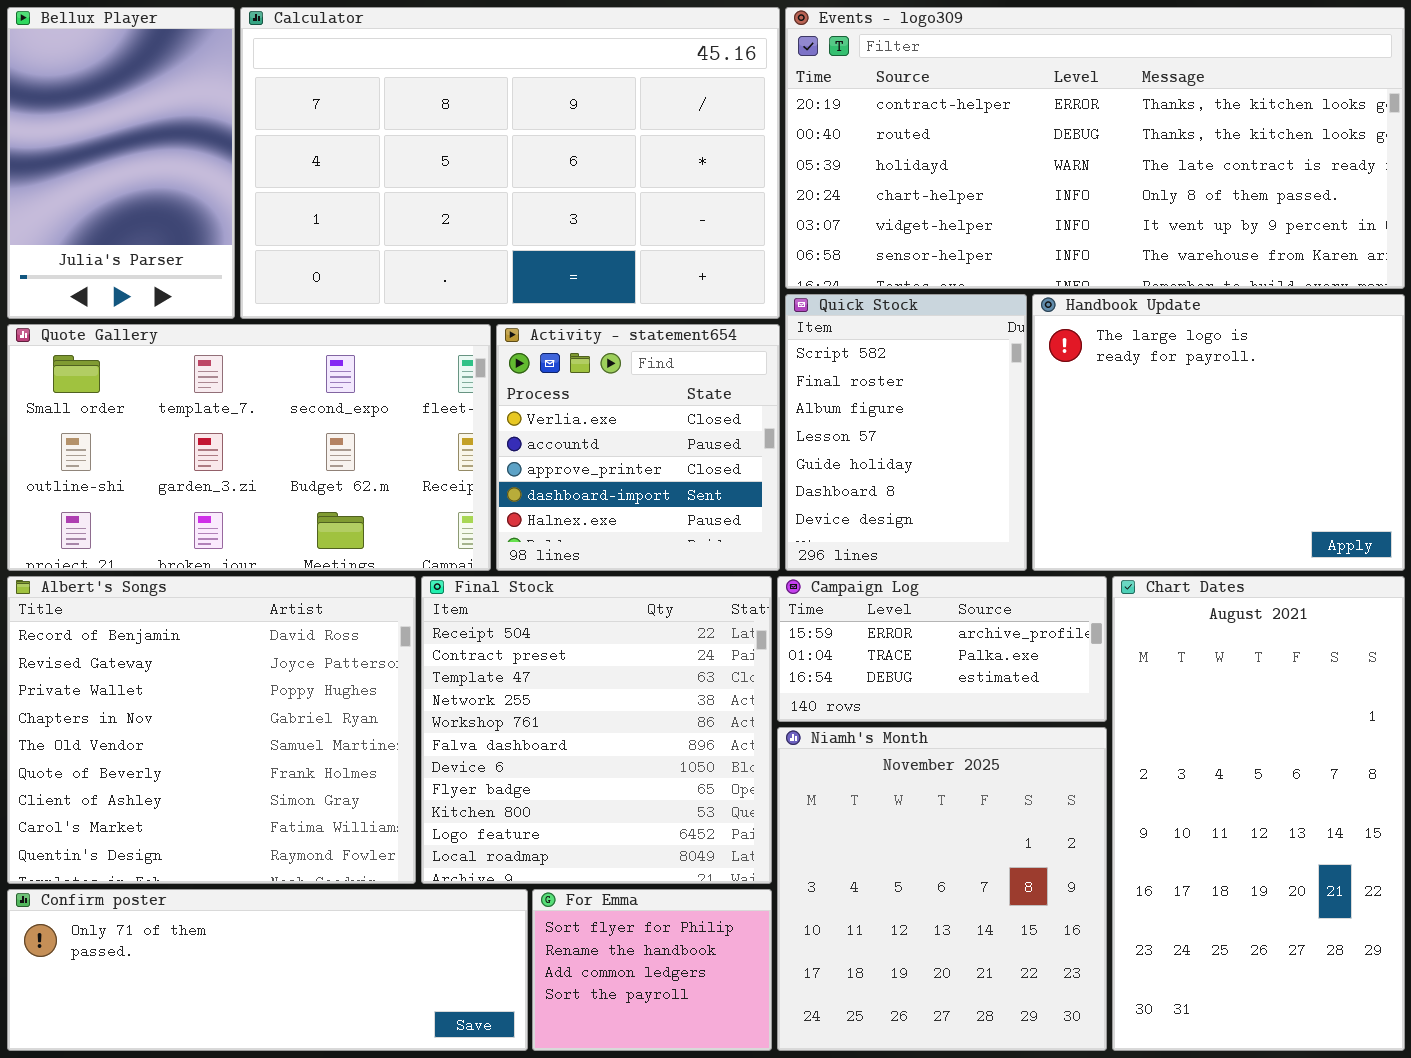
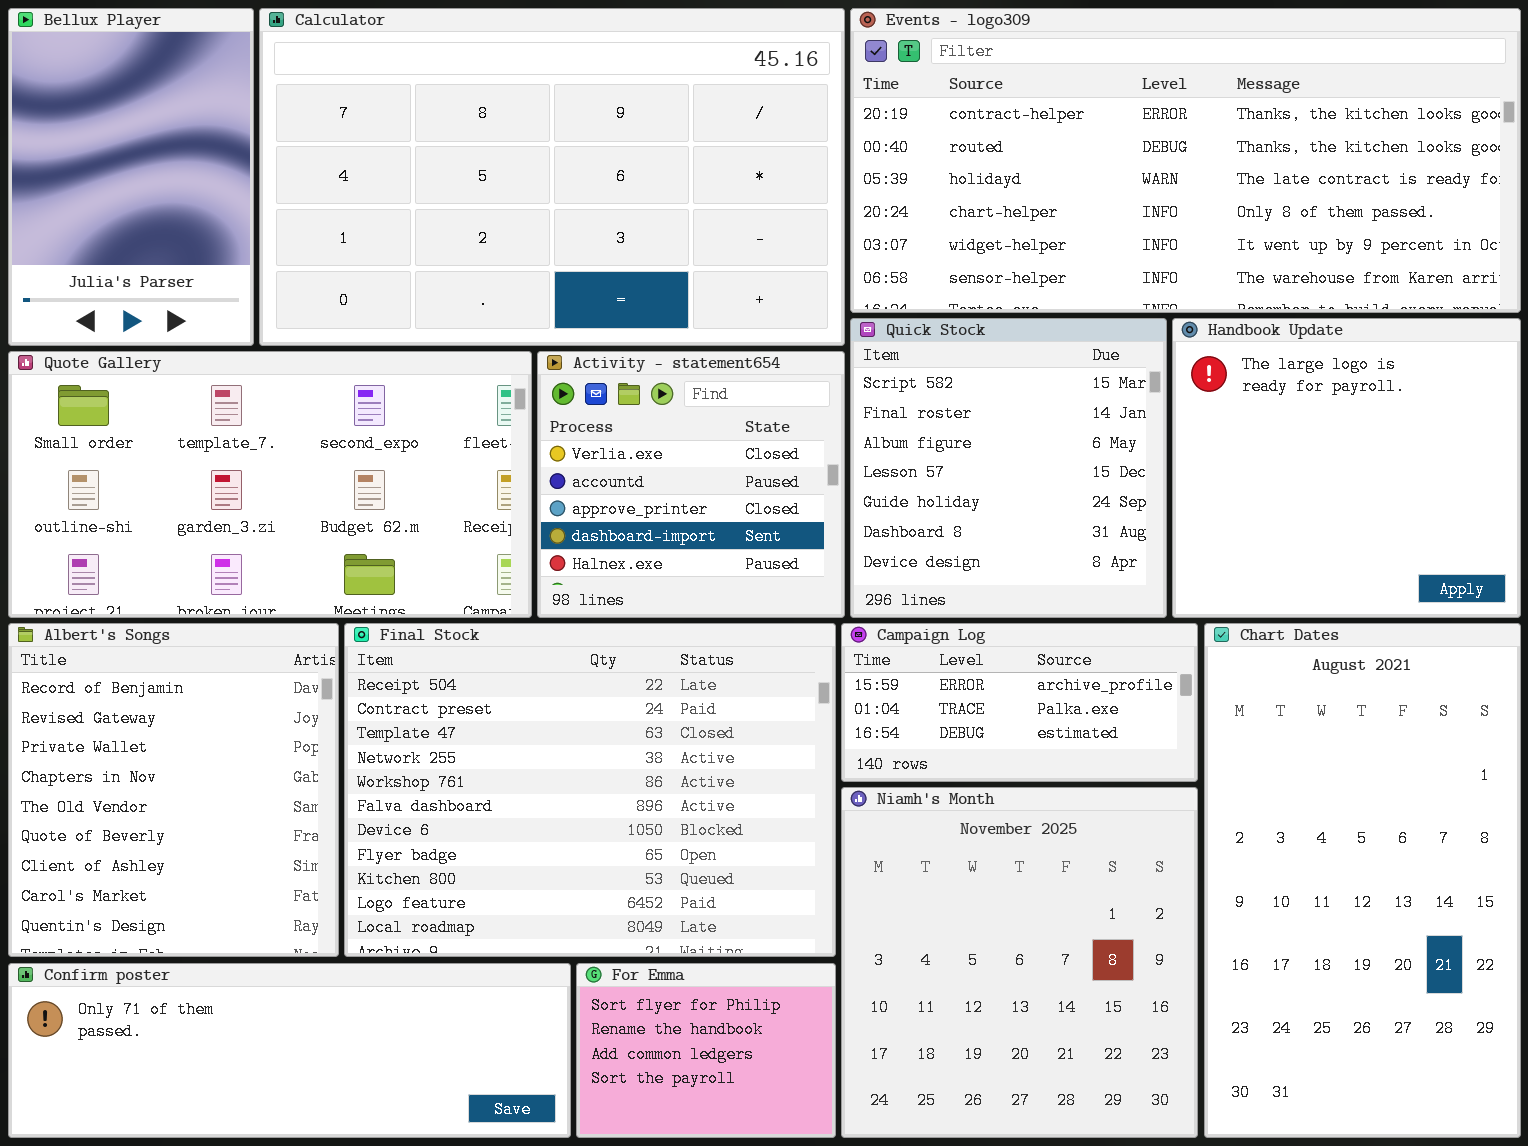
Quick Stock: [785,294,1027,571] -> [850,318,1167,618], resized
Handbook Update: [1032,294,1405,571] -> [1172,318,1521,618], resized
Albert's Songs: [7,576,416,884] -> [8,623,339,957], resized
Final Stock: [421,576,772,884] -> [344,623,836,957], resized

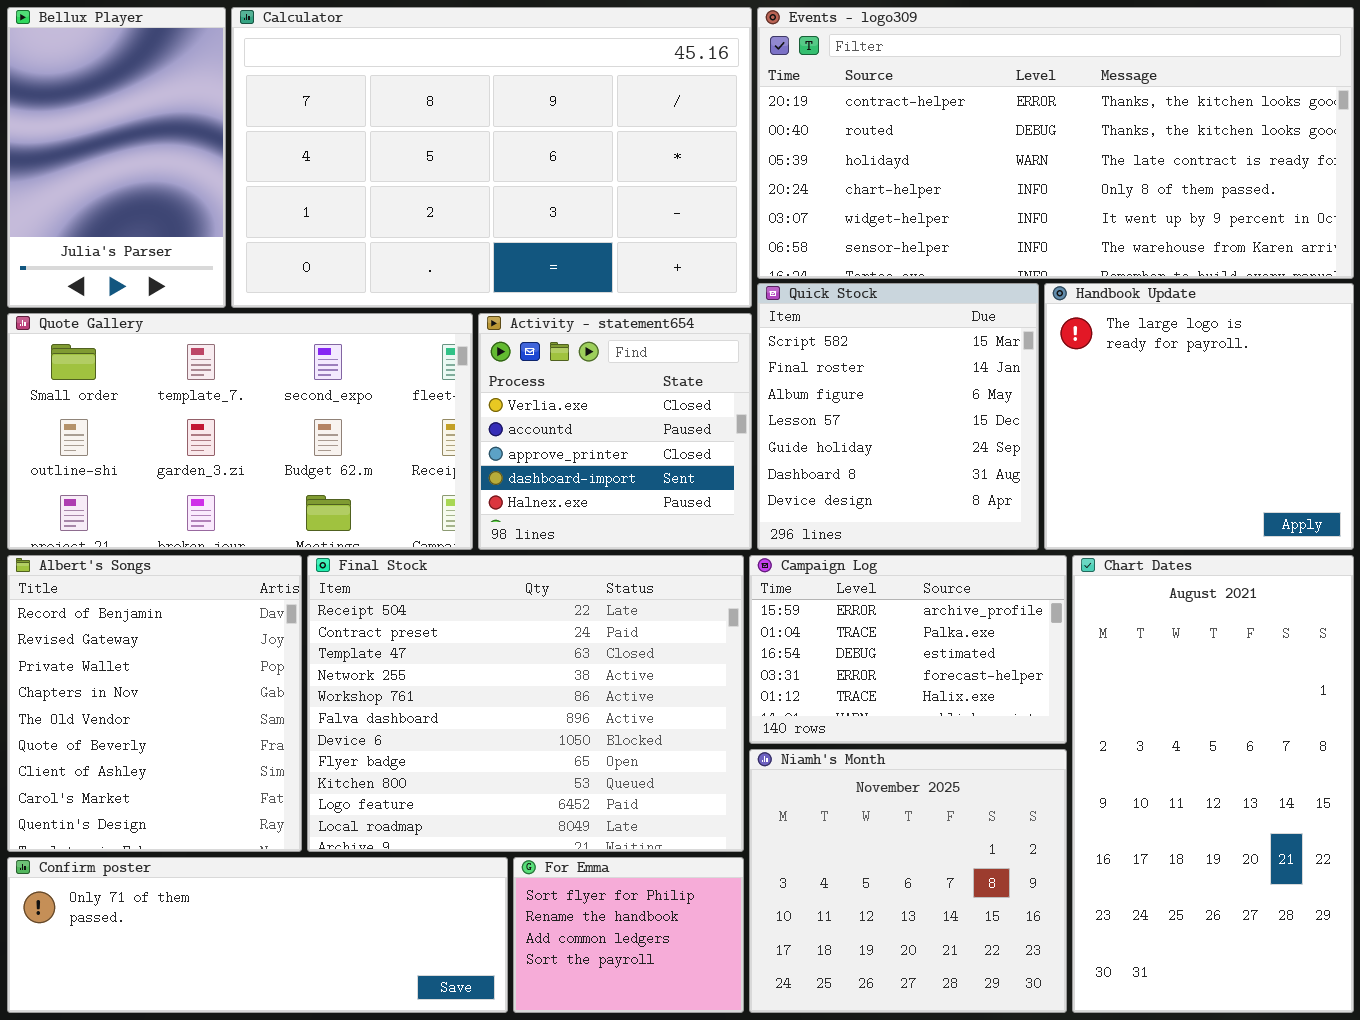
Campaign Log: [841,623,1198,782] -> [749,555,1067,744], resized
Niamh's Month: [841,787,1198,1138] -> [749,749,1067,1013], resized

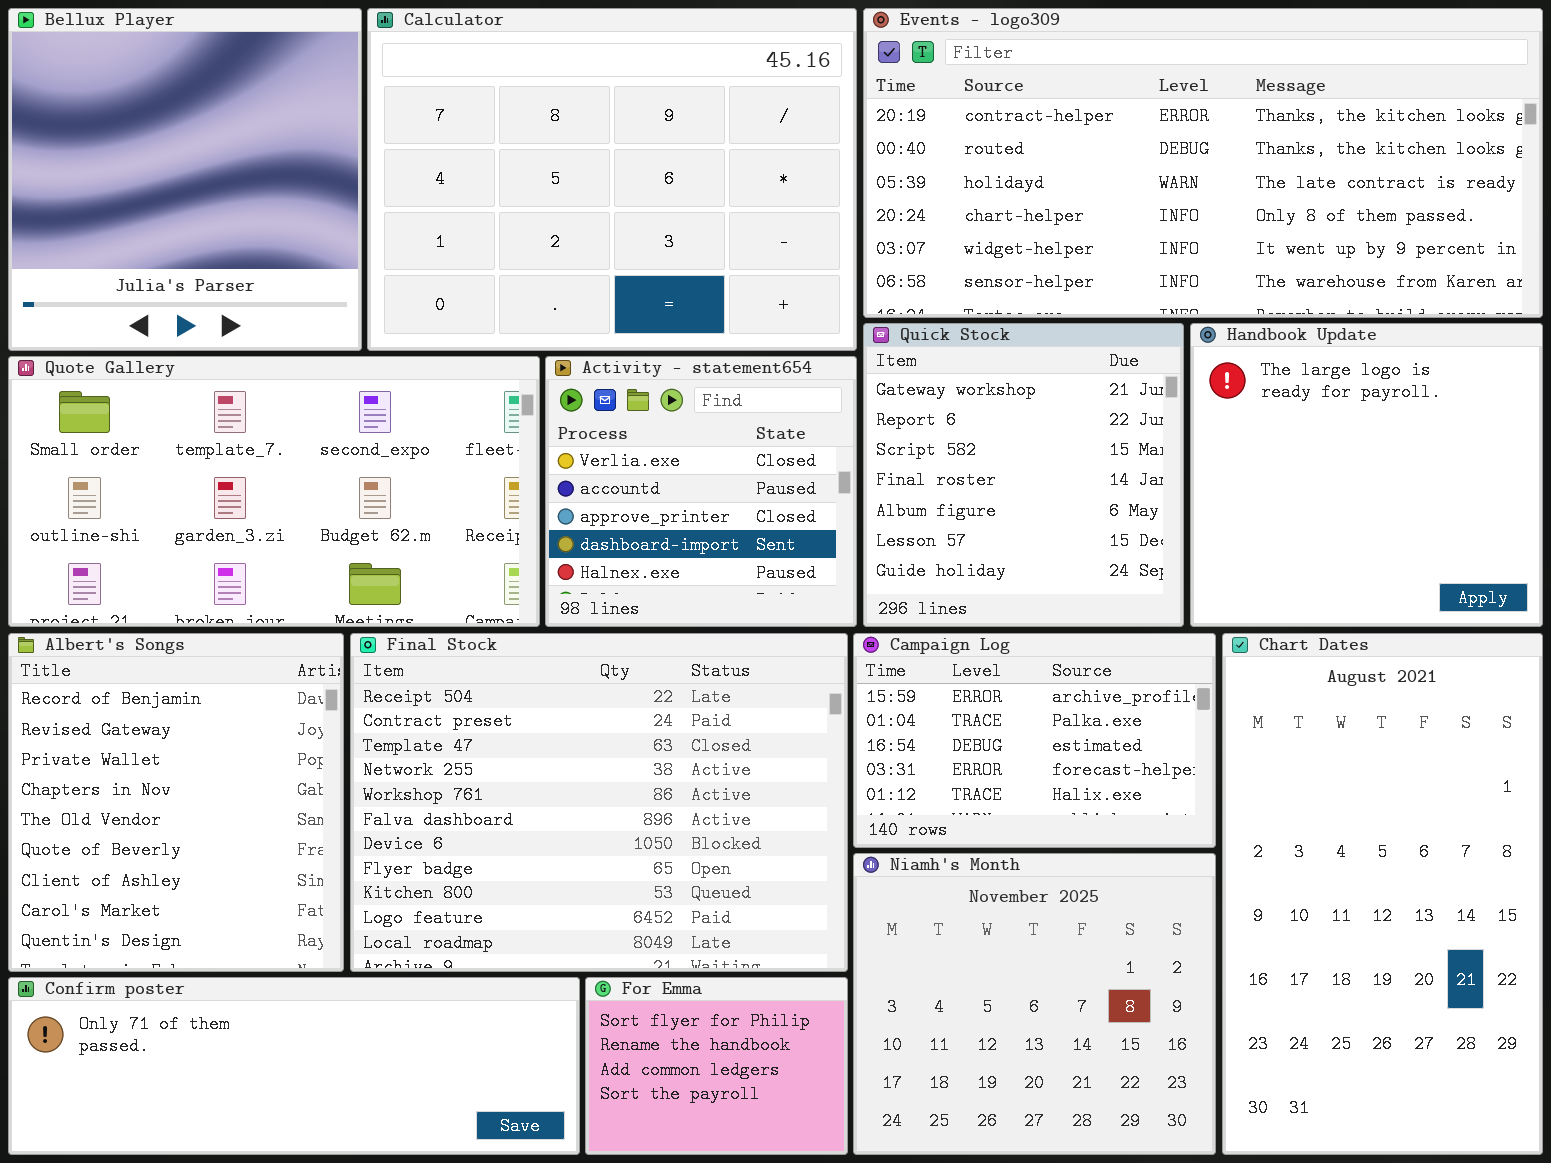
Bellux Player: [7,7,226,308] -> [8,8,362,351], resized
Calculator: [231,7,752,308] -> [367,8,857,351], resized
Quick Stock: [757,283,1039,550] -> [863,323,1184,627], scrolled up 2 rows

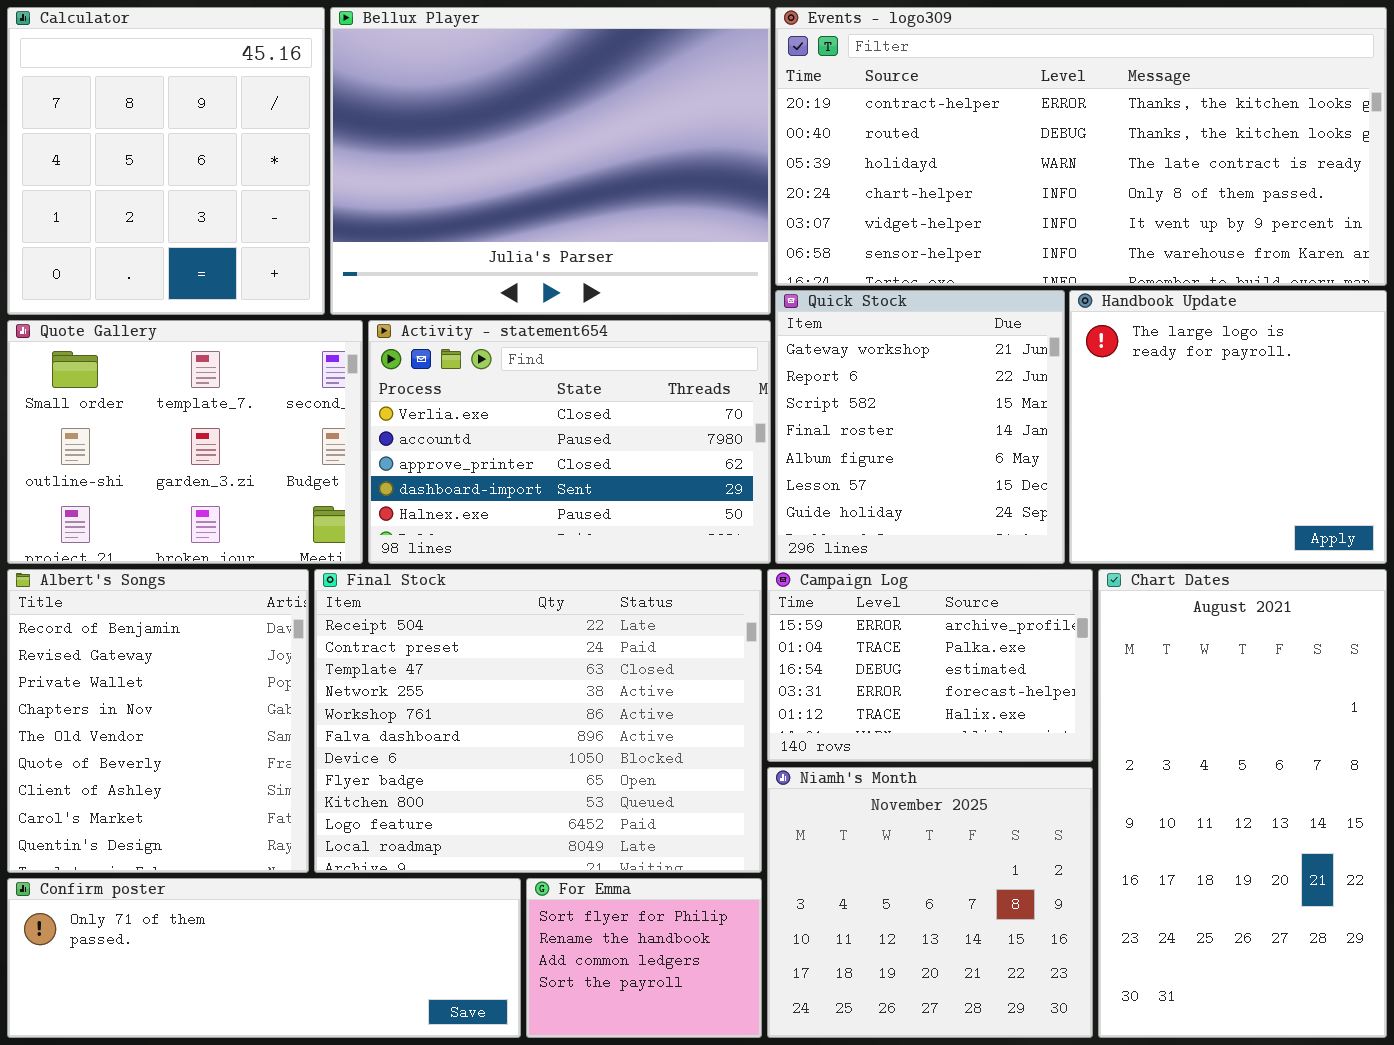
Bellux Player: [8,8,362,351] -> [330,7,771,315], moved, resized
Calculator: [367,8,857,351] -> [7,7,325,315], moved, resized
Quote Gallery: [8,356,540,627] -> [7,320,363,564], resized
Activity - statement654: [545,356,857,627] -> [368,320,771,564], resized

